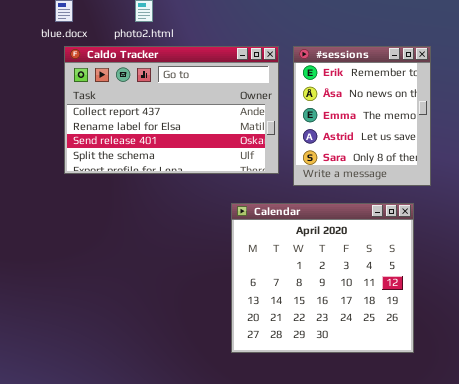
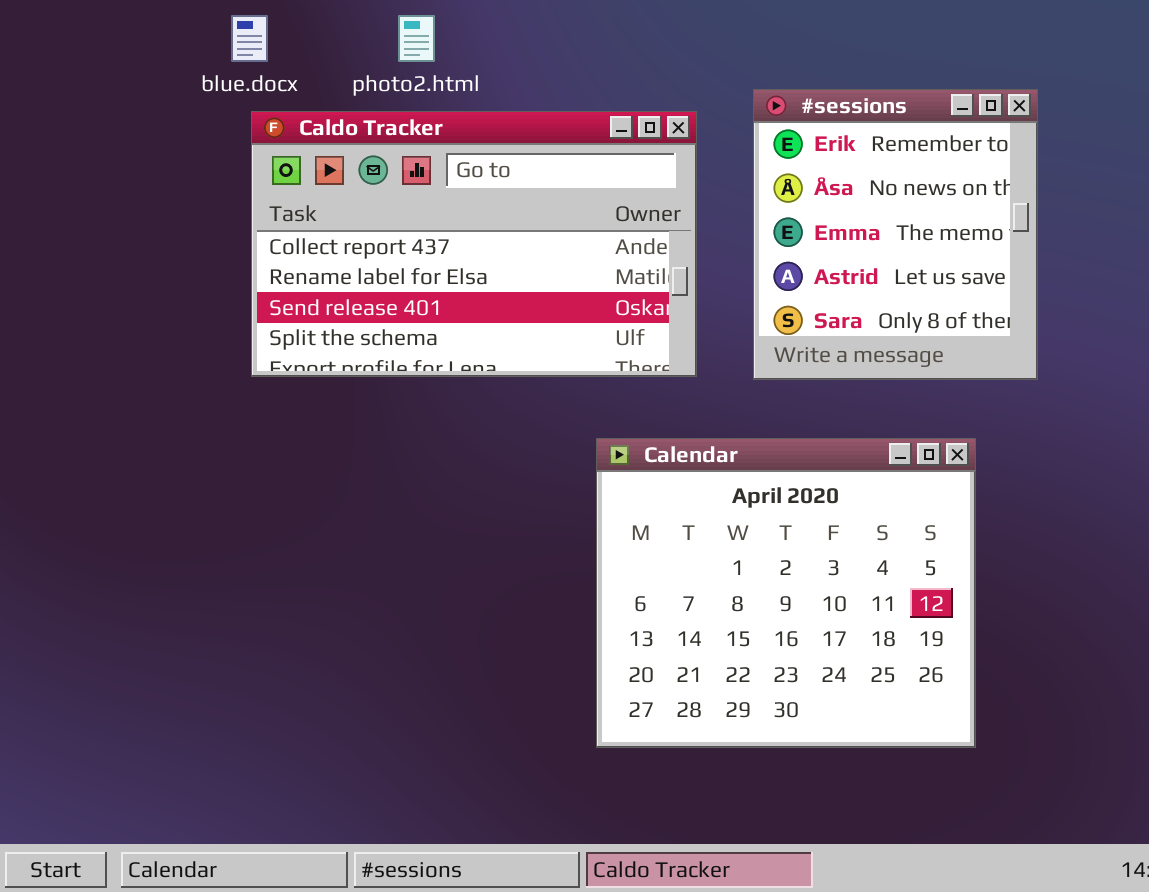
#sessions: [293,46,431,186] -> [753,89,1038,380], moved

